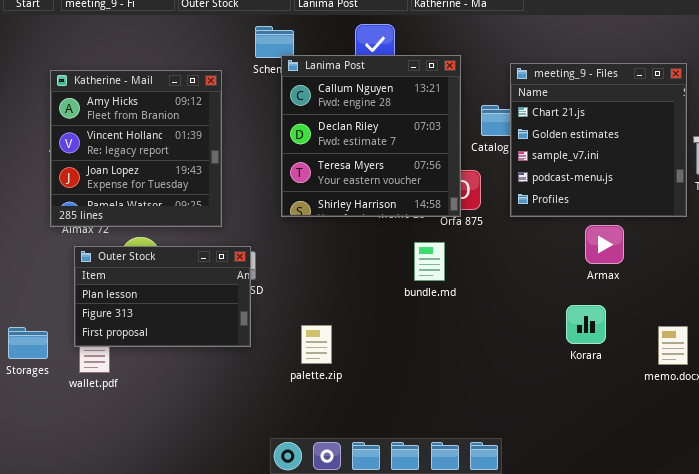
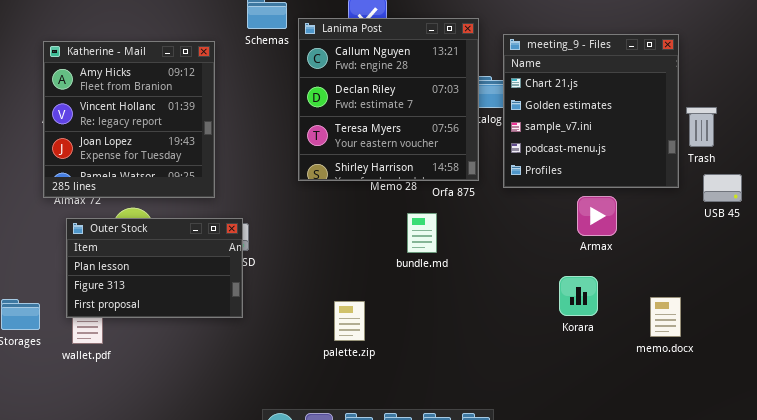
Lanima Post: [281,55,461,217] -> [298,18,479,181], moved
palette.zip: [301,325,332,364] -> [334,301,365,341], moved

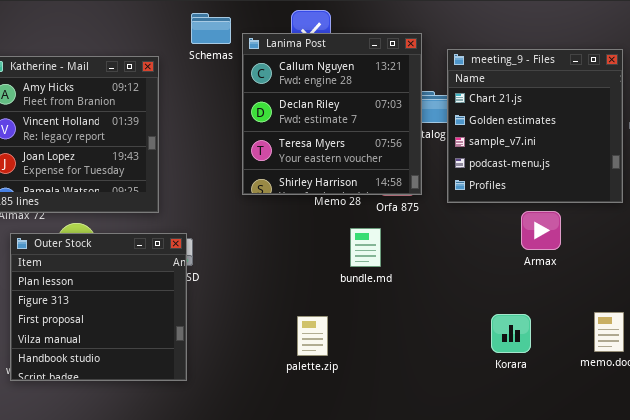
Outer Stock: [66,218,243,318] -> [10,233,187,381], resized
Korara: [559,276,598,316] -> [491,314,531,353], moved
palette.zip: [334,301,365,341] -> [297,316,328,356], moved

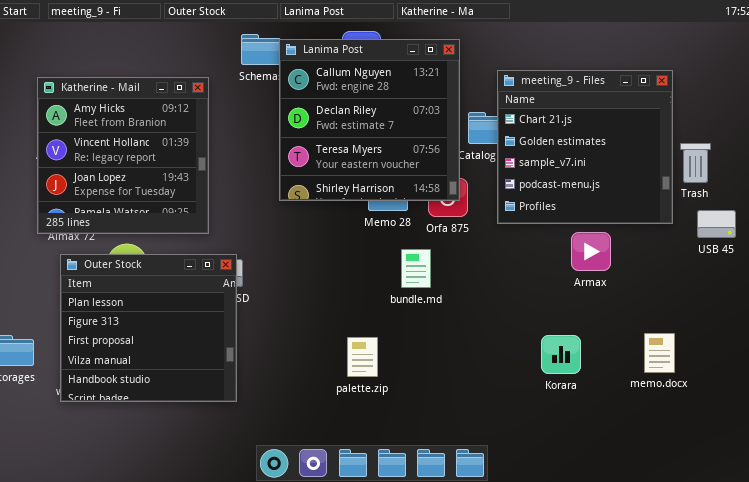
Lanima Post: [242,33,422,195] -> [279,39,460,201], moved

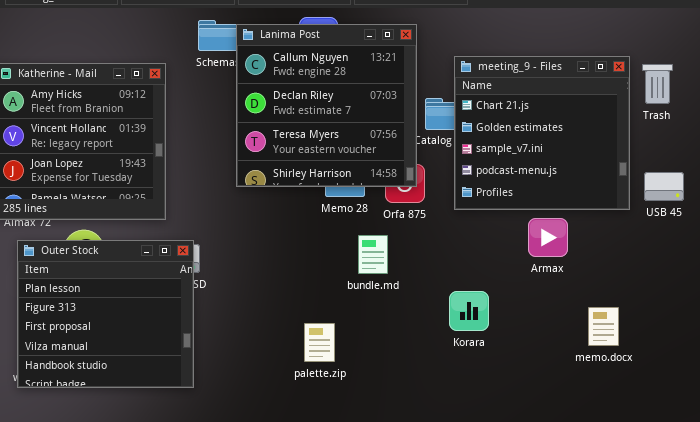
Trash: [680,143,711,183] -> [642,64,673,104], moved
USB 45: [697,210,736,238] -> [644,172,684,201], moved
memo.docx: [644,333,675,373] -> [588,307,619,346], moved
Korara: [541,335,581,374] -> [449,291,489,331], moved

